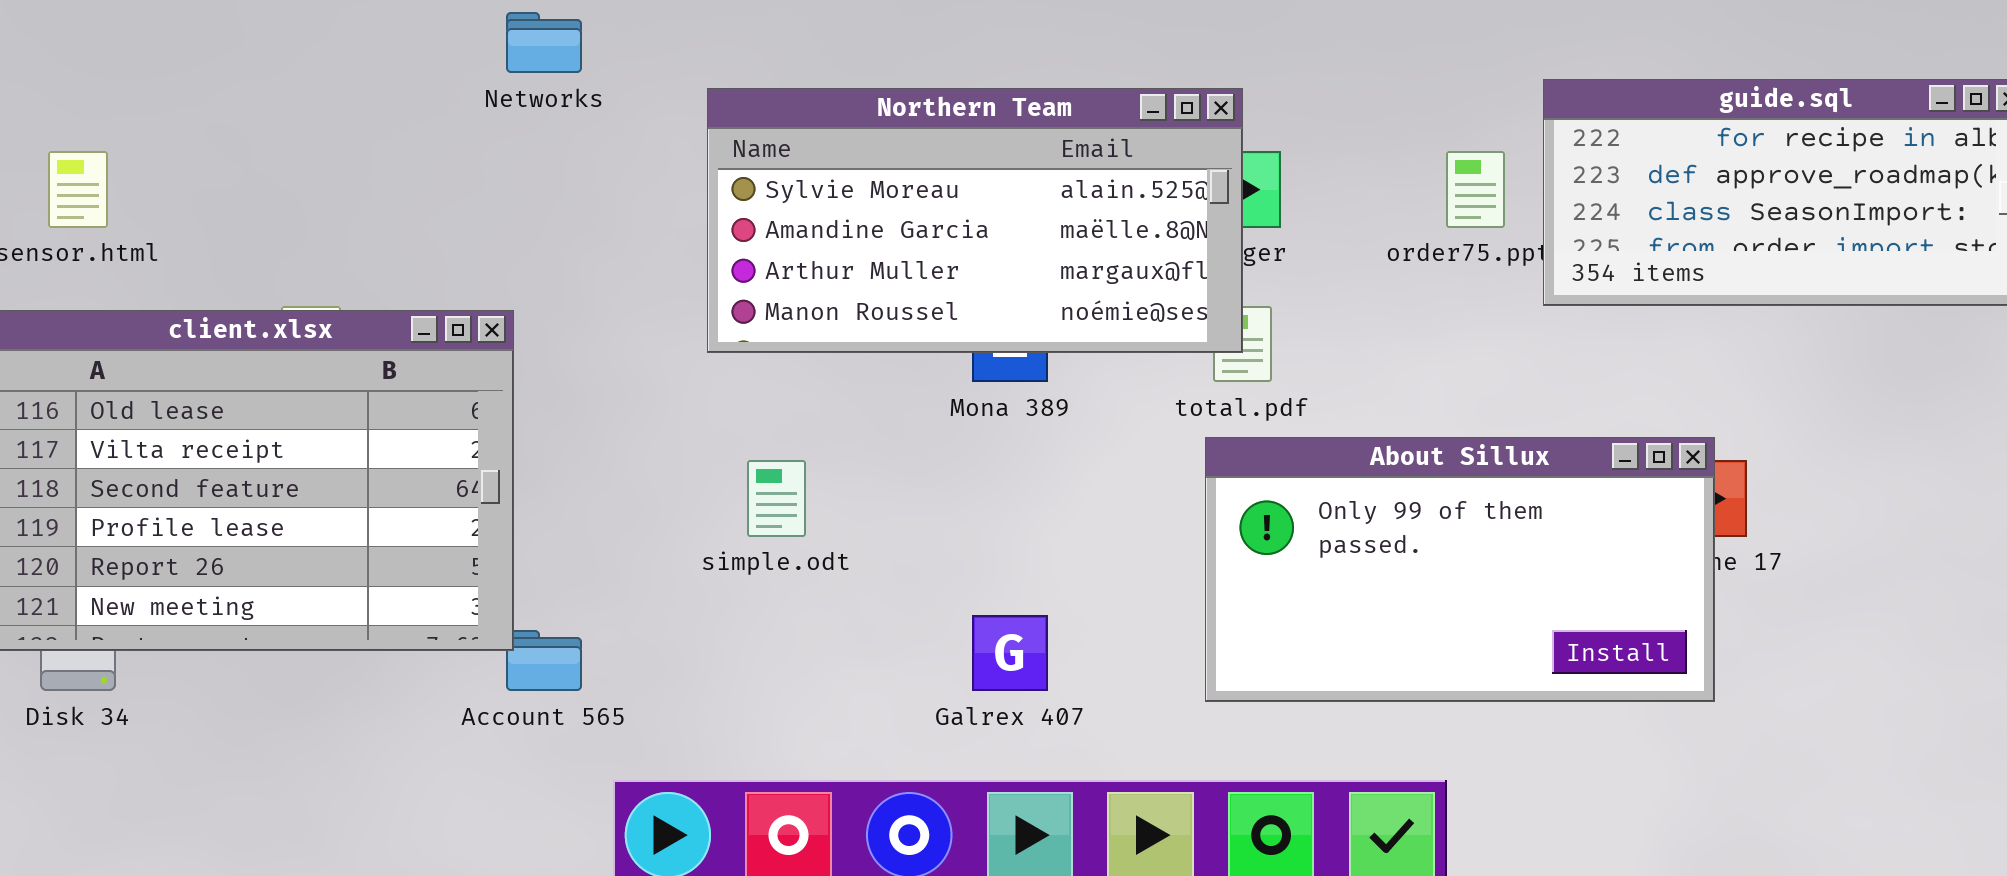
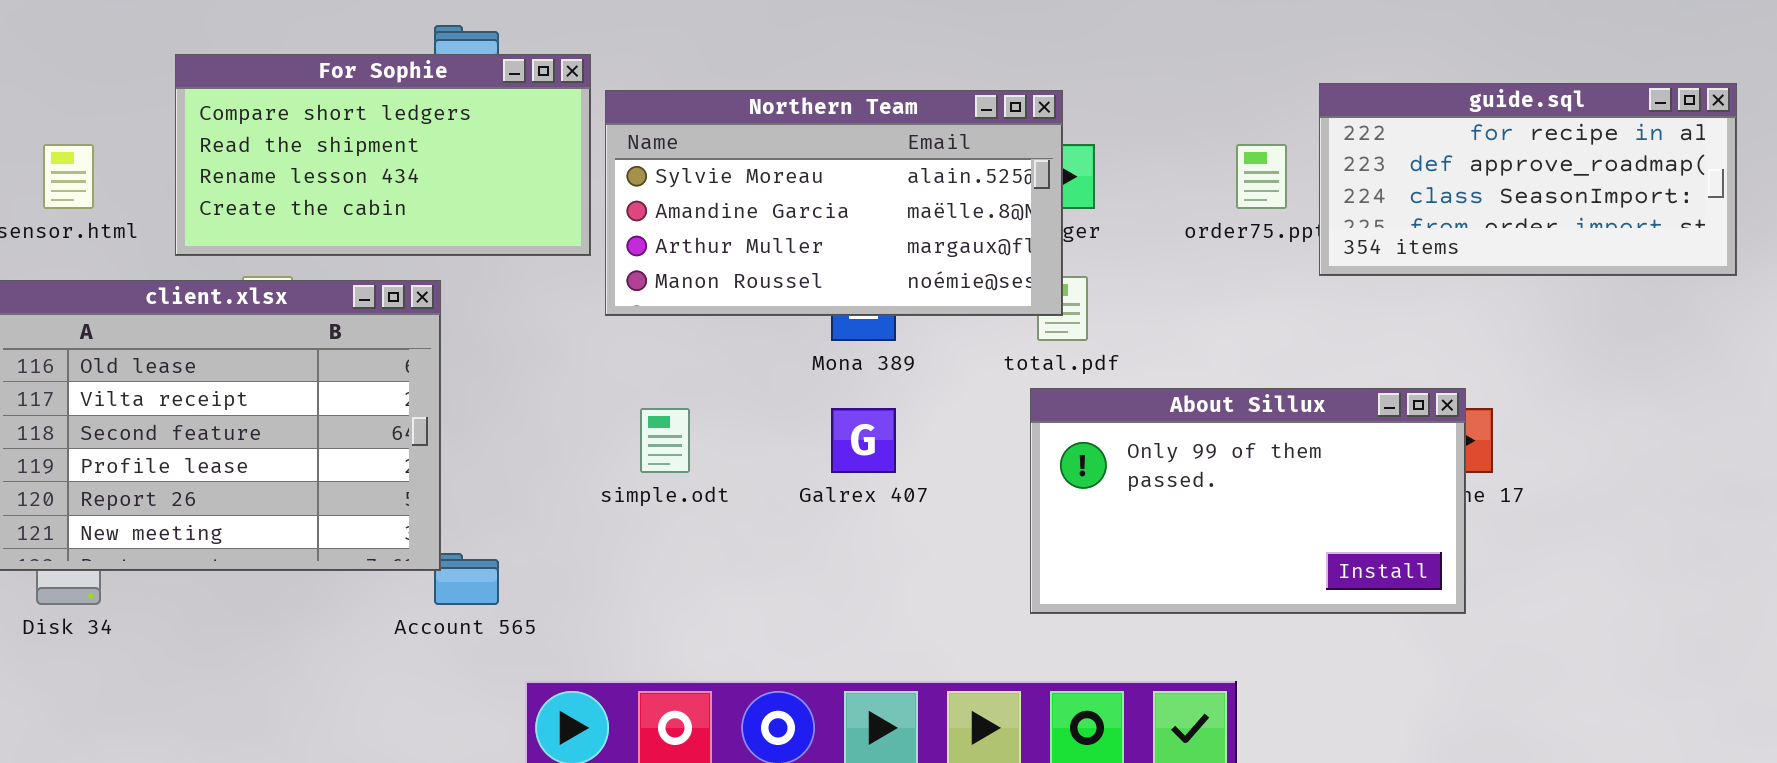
For Sophie: none -> [175,54,591,256], opened
Galrex 407: [972,615,1048,691] -> [831,408,896,473], moved

